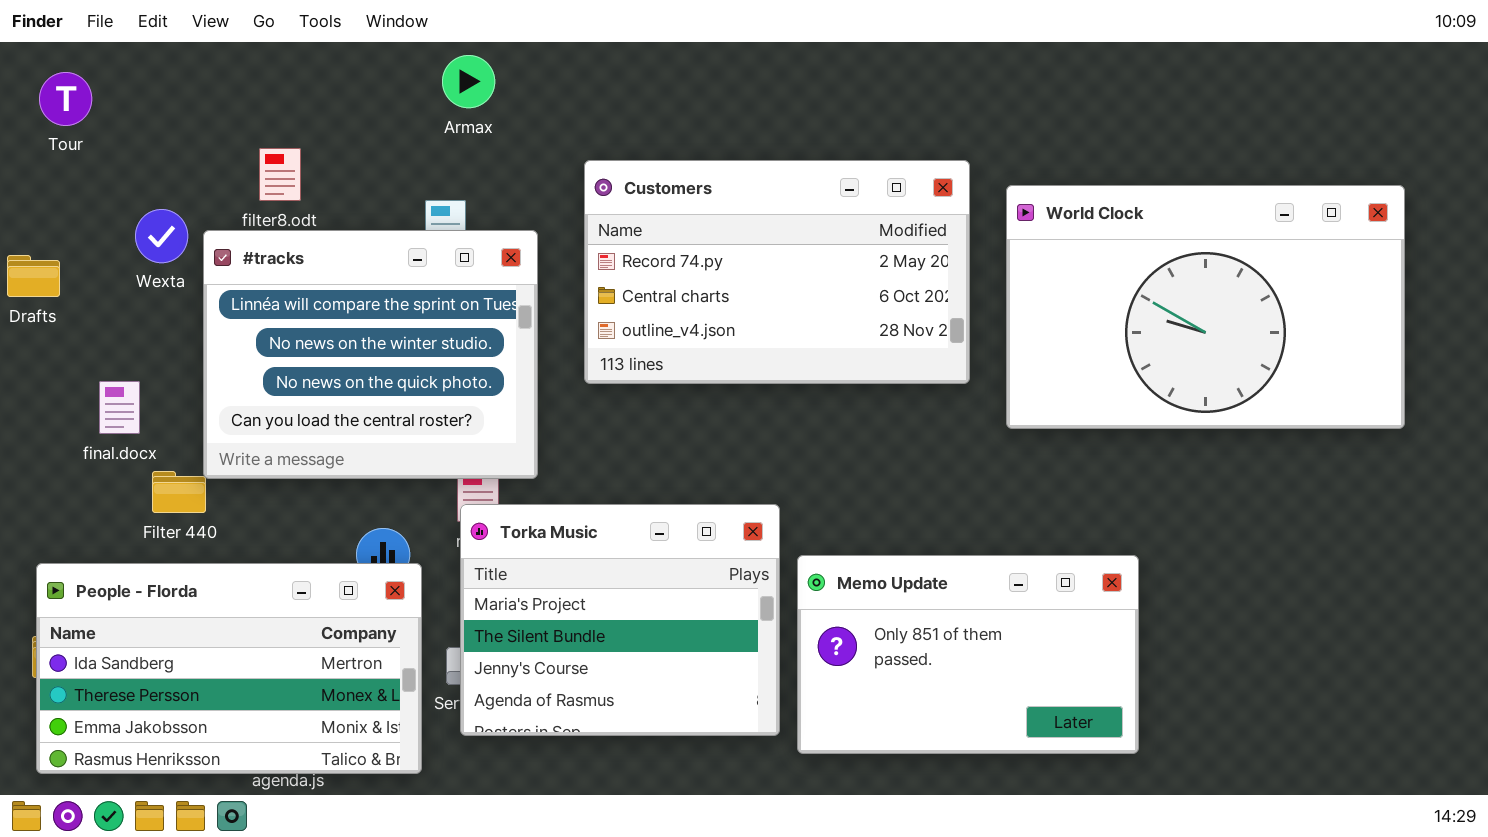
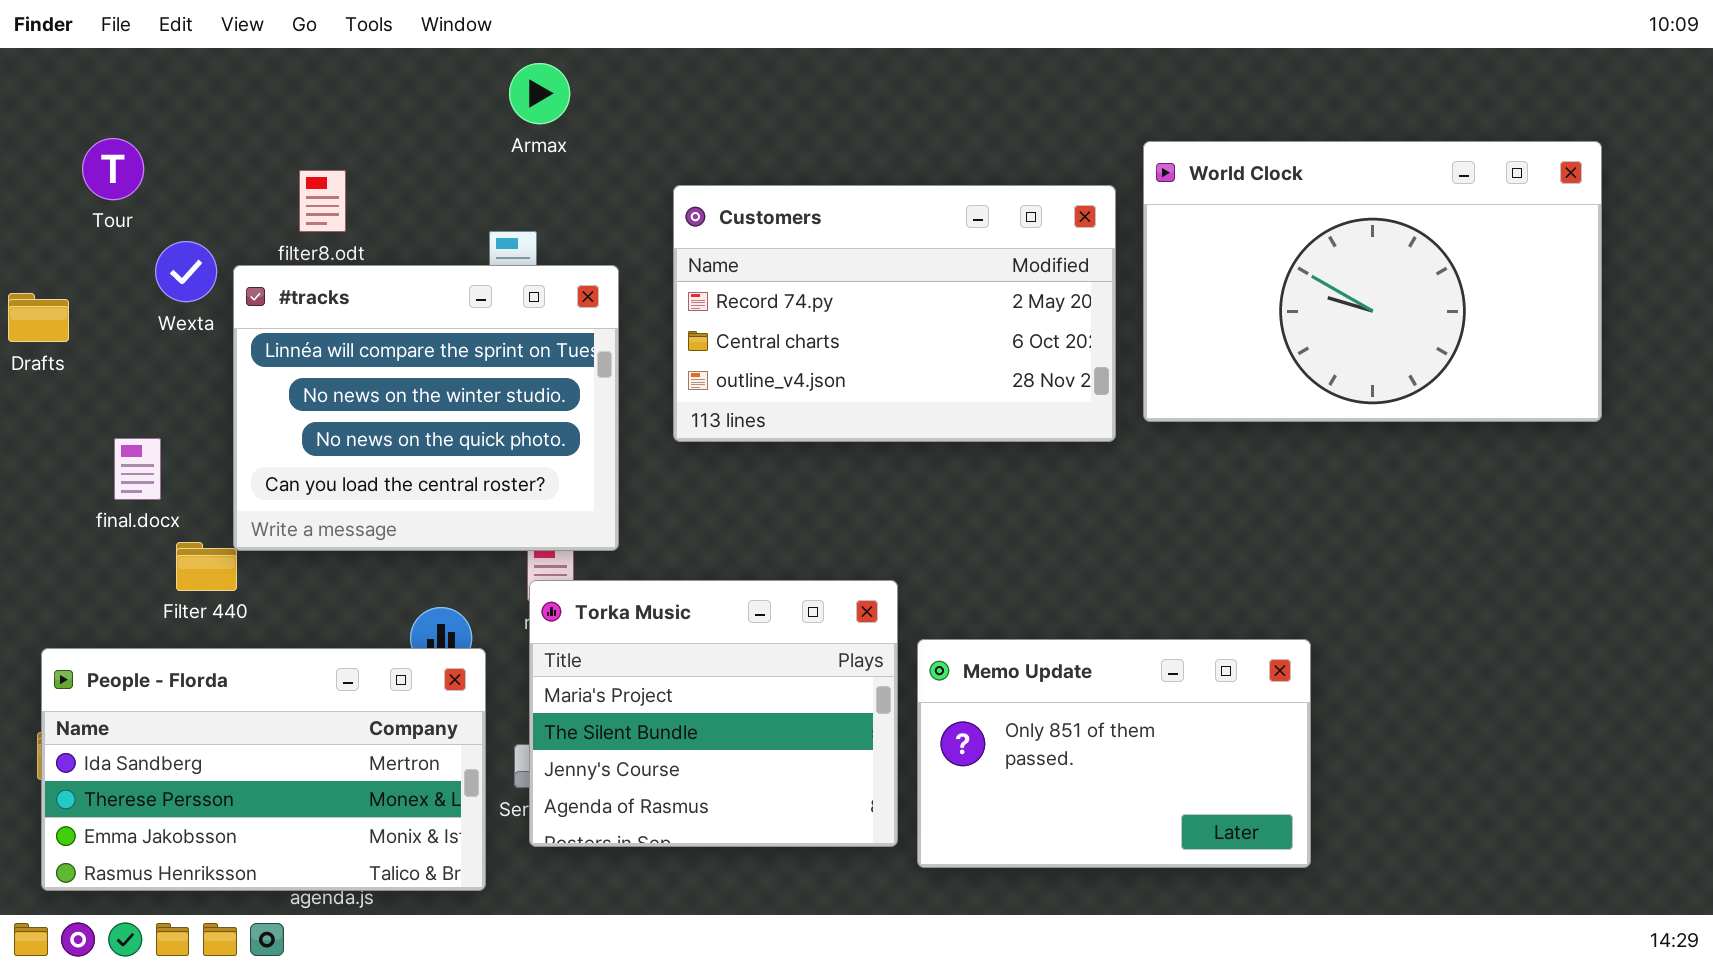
Tour: [39,72,92,126] -> [82,138,144,200], moved
World Clock: [1006,185,1405,429] -> [1143,141,1602,422], moved

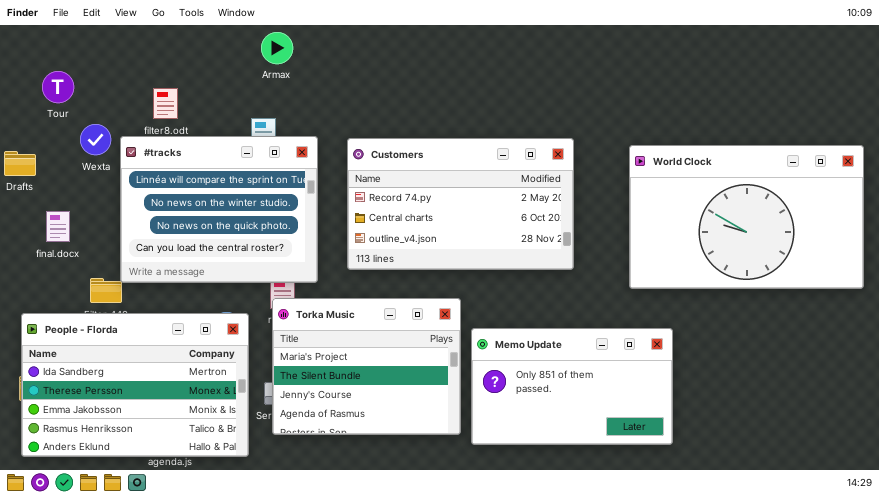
World Clock: [1143,141,1602,422] -> [629,145,864,289], moved
Customers: [673,185,1116,442] -> [347,138,574,270], moved
final.docx: [114,438,161,500] -> [46,211,70,242], moved
People - Florda: [41,648,486,891] -> [21,313,249,457], resized

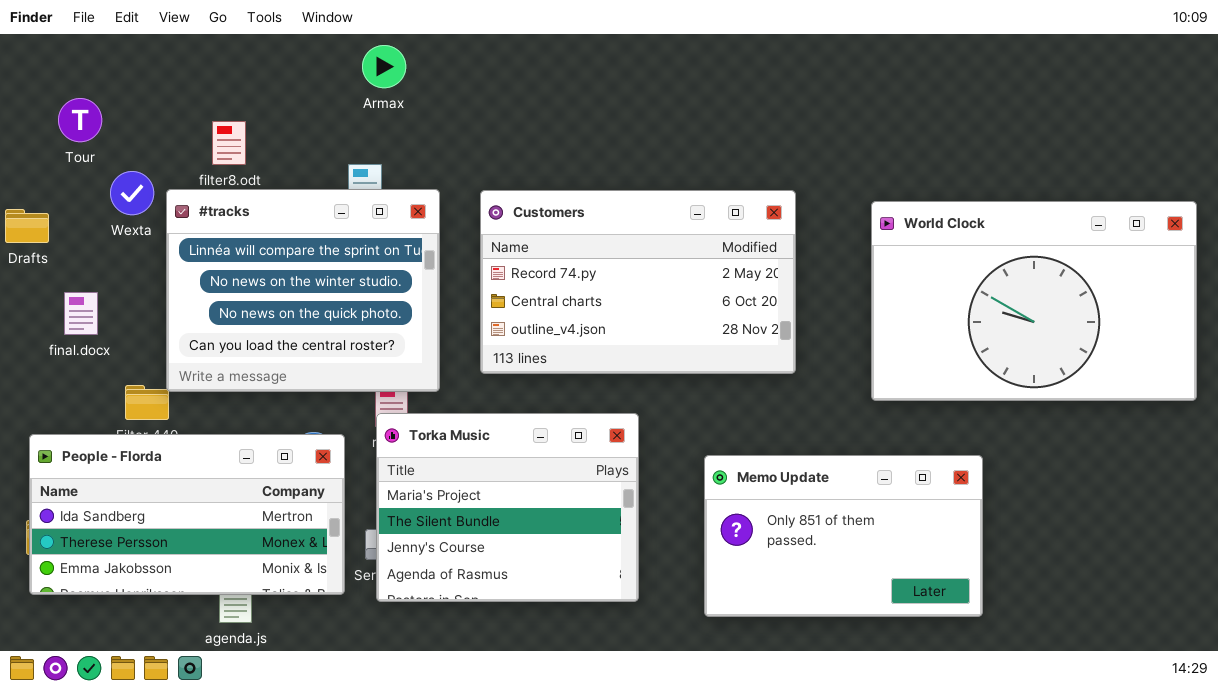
People - Florda: [21,313,249,457] -> [29,434,345,595], resized
Memo Update: [471,328,673,445] -> [704,455,983,617], moved

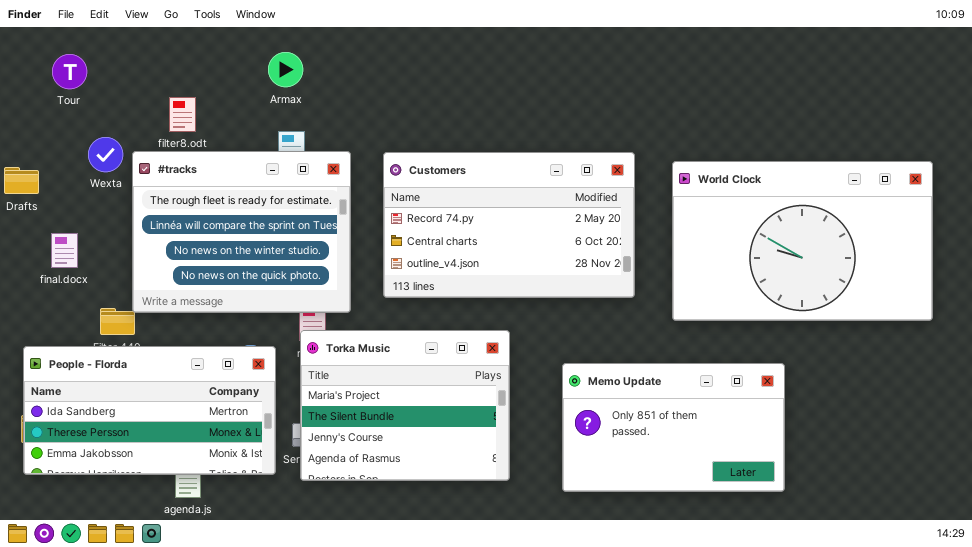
Armax: [362,45,406,88] -> [268,52,303,87], moved
Tour: [58,98,102,142] -> [52,54,87,89], moved
#tracks: [166,189,440,392] -> [132,151,351,313], scrolled up 1 row
World Clock: [871,201,1197,401] -> [672,161,933,321], moved

